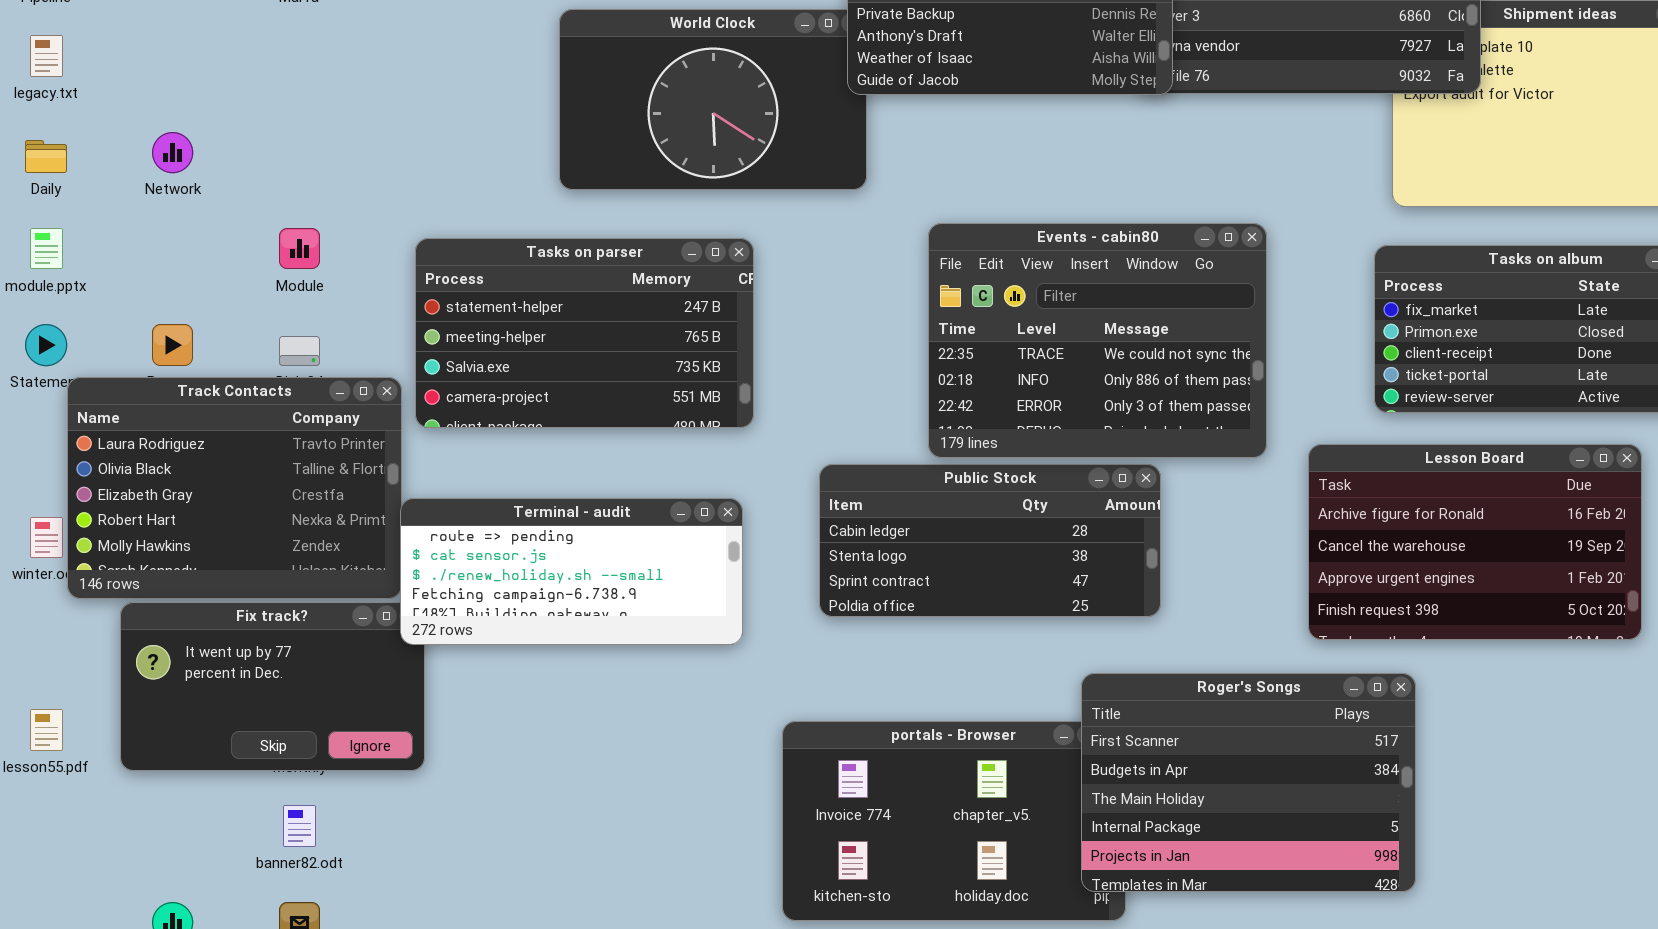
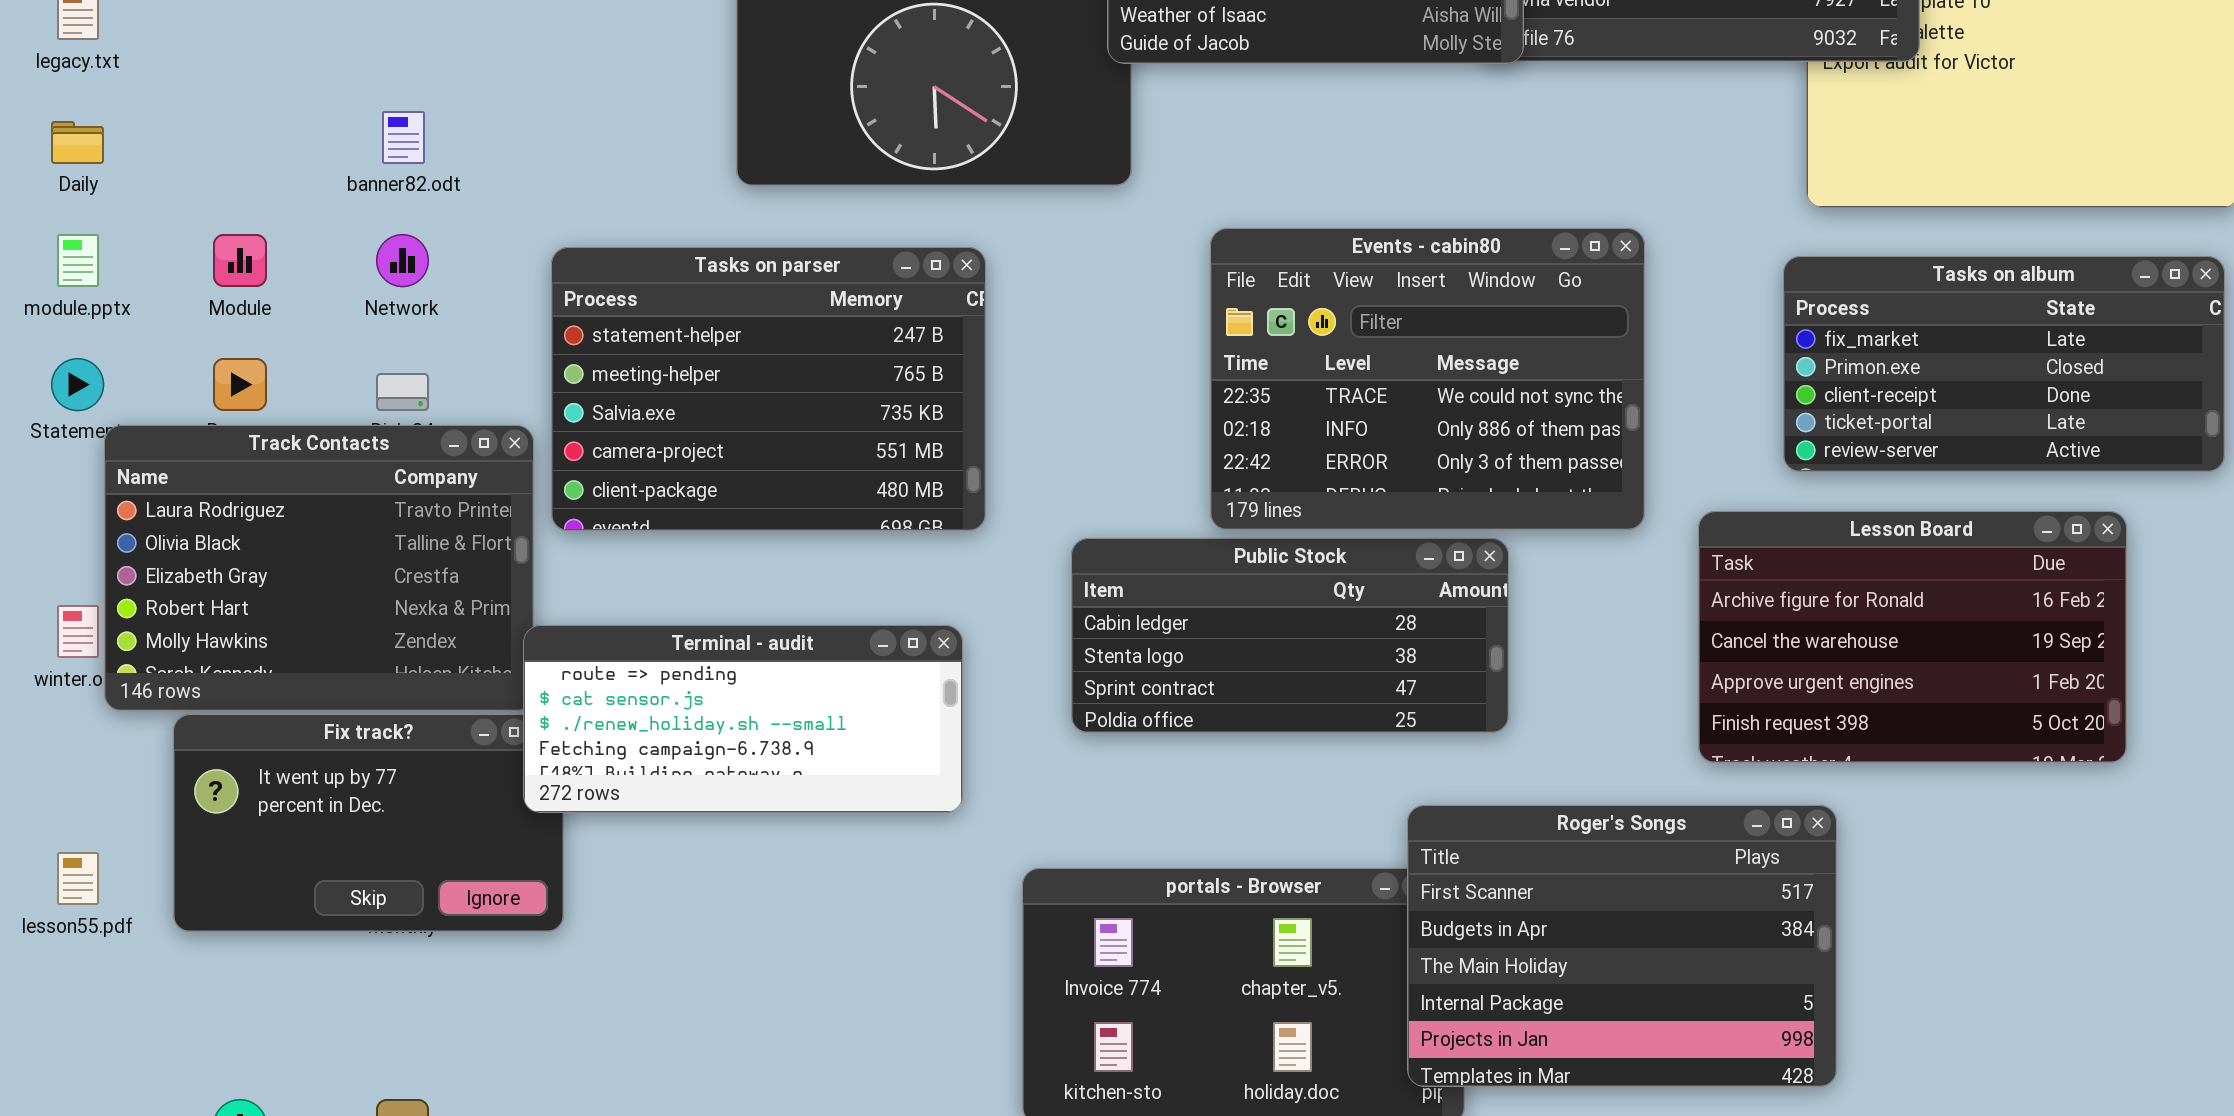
Network: [152,132,193,173] -> [376,234,429,287], moved
Module: [279,228,320,269] -> [213,234,267,287], moved
Tasks on parser: [415,238,754,428] -> [551,247,986,531], resized
Terminal - audit: [400,498,743,645] -> [523,625,963,813], moved
banner82.odt: [283,805,316,847] -> [382,111,425,164], moved

